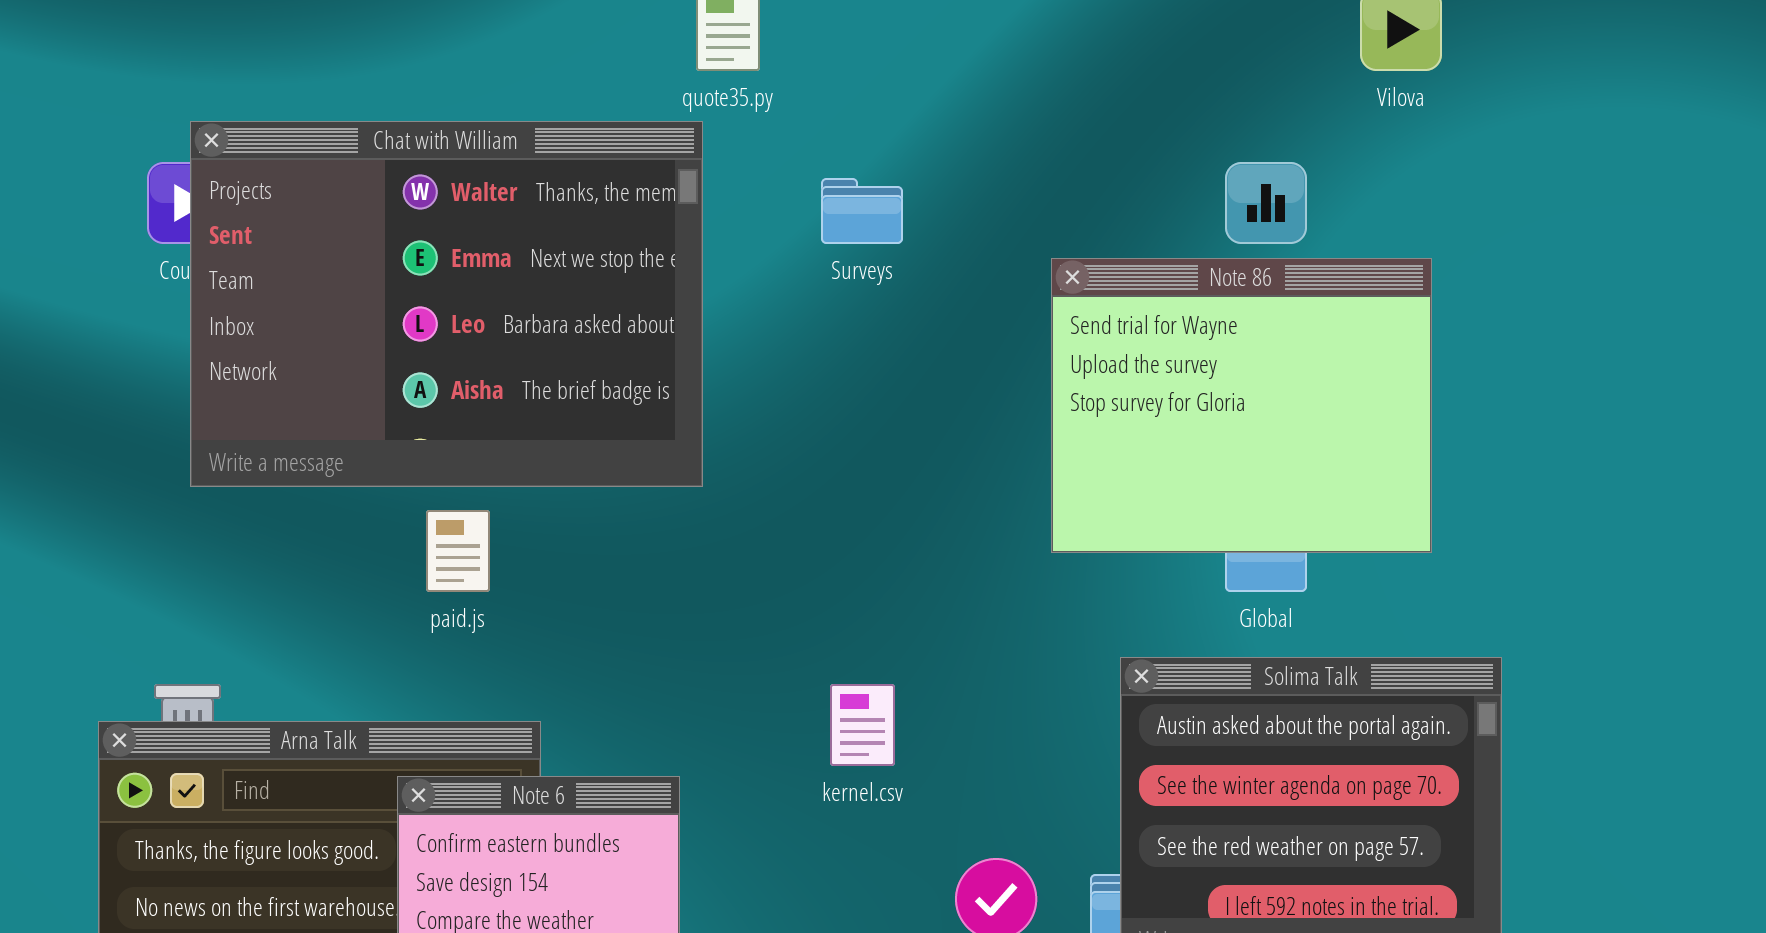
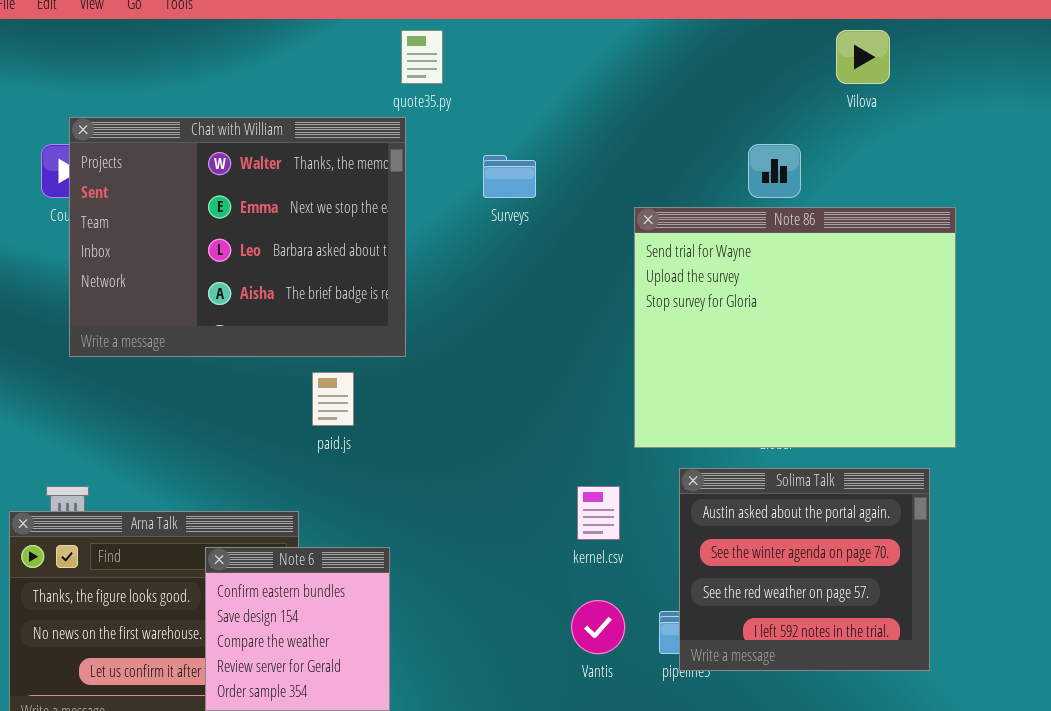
Note 86: [1051,258,1432,553] -> [634,207,956,448], resized
paid.js: [426,510,490,592] -> [312,372,354,426], moved
kernel.csv: [830,684,895,766] -> [577,486,620,540], moved

